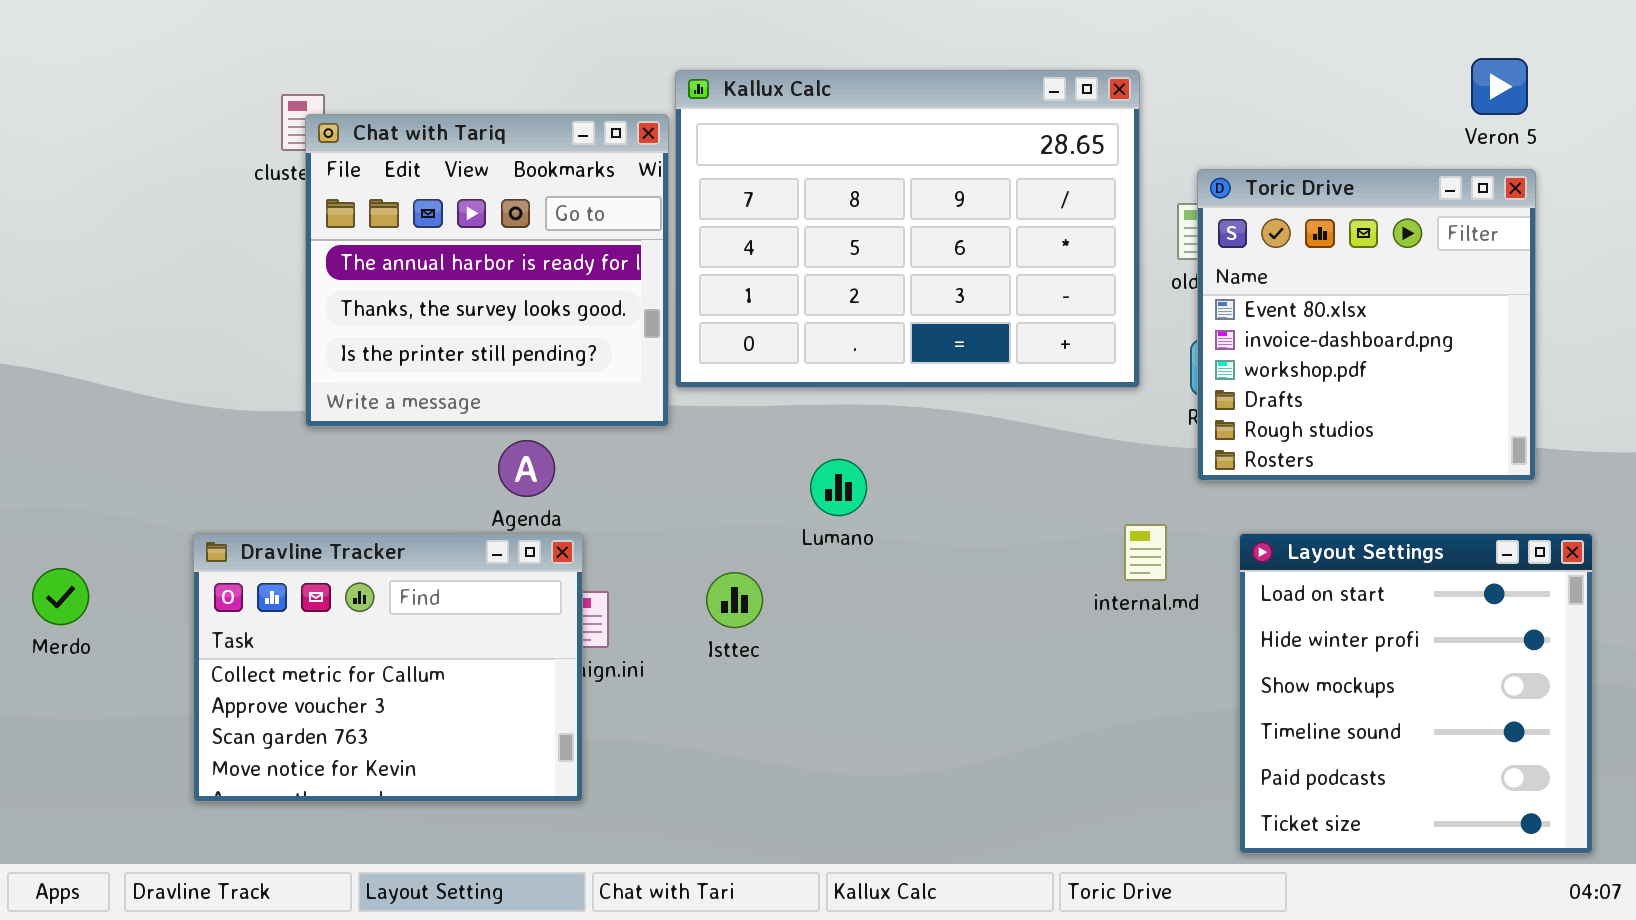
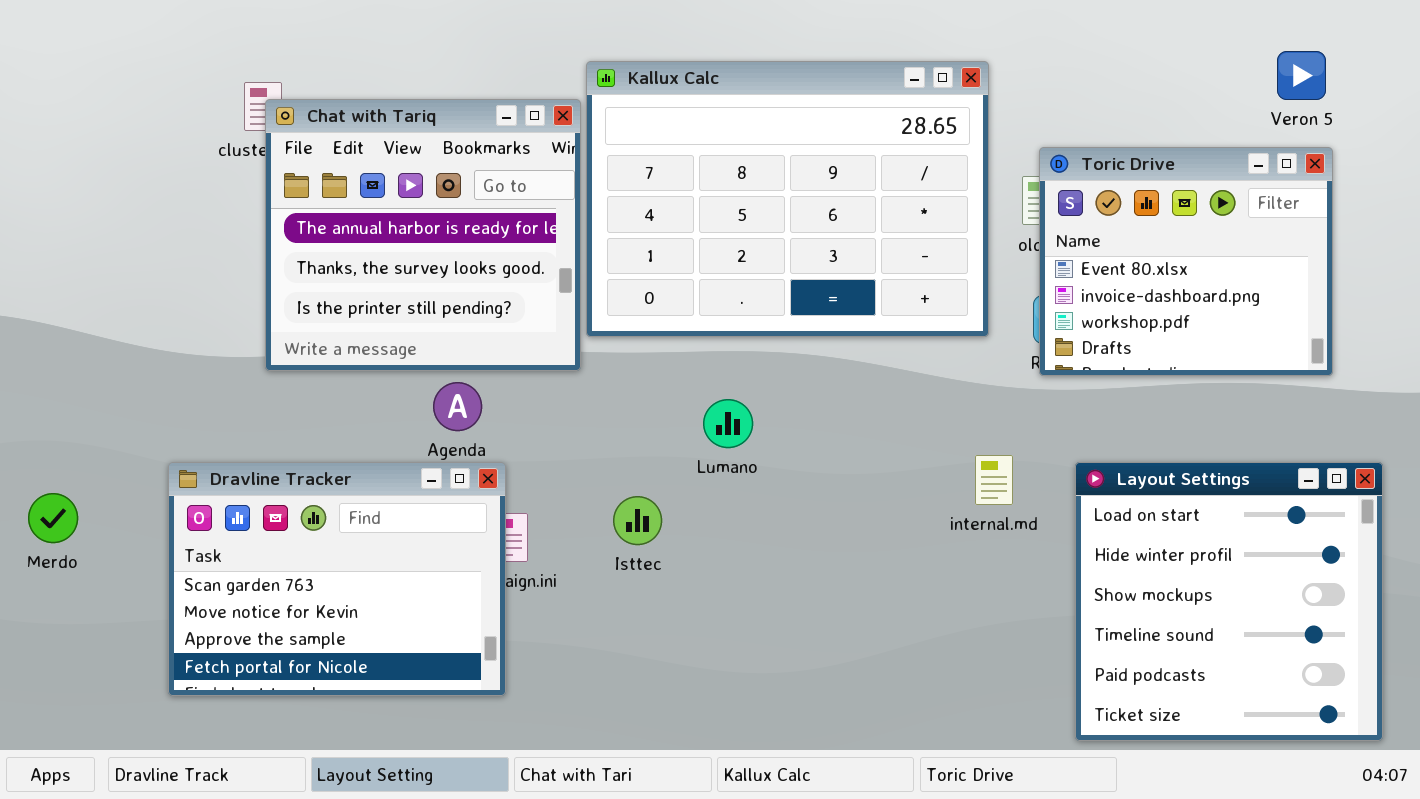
Toric Drive: [1197,169,1536,481] -> [1039,147,1333,376], resized
Dravline Tracker: [193,533,583,802] -> [168,462,506,696], scrolled down 2 rows

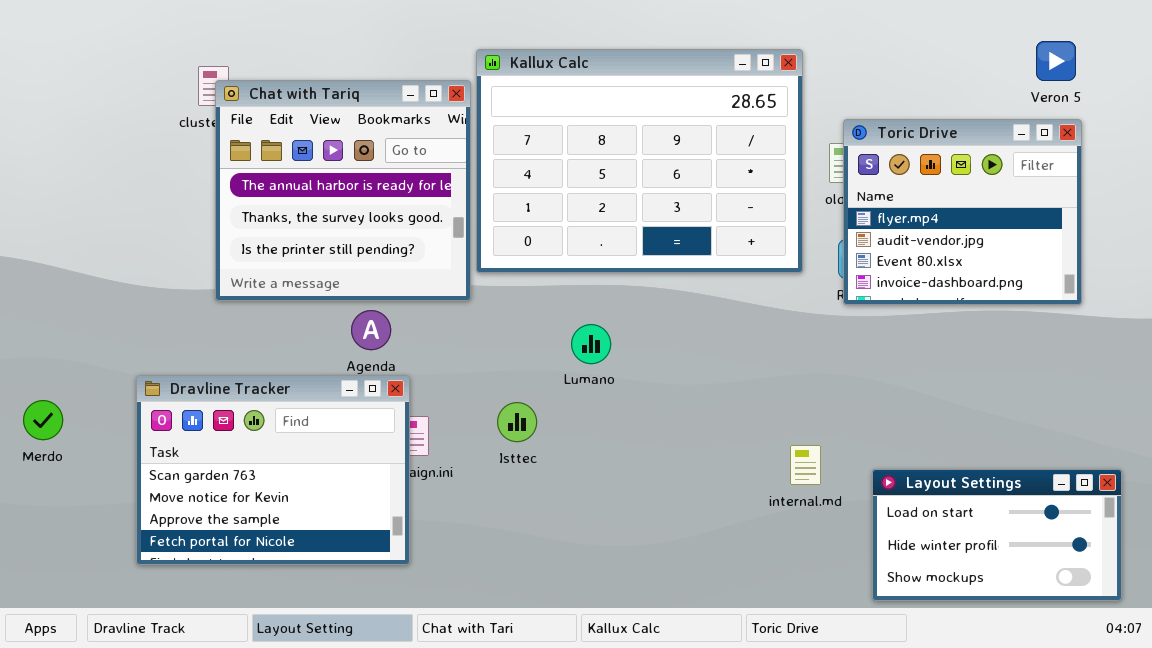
Toric Drive: [1039,147,1333,376] -> [843,119,1082,305], scrolled up 2 rows
internal.md: [975,455,1013,505] -> [790,445,821,485], moved
Layout Settings: [1075,462,1383,741] -> [872,469,1122,601], resized

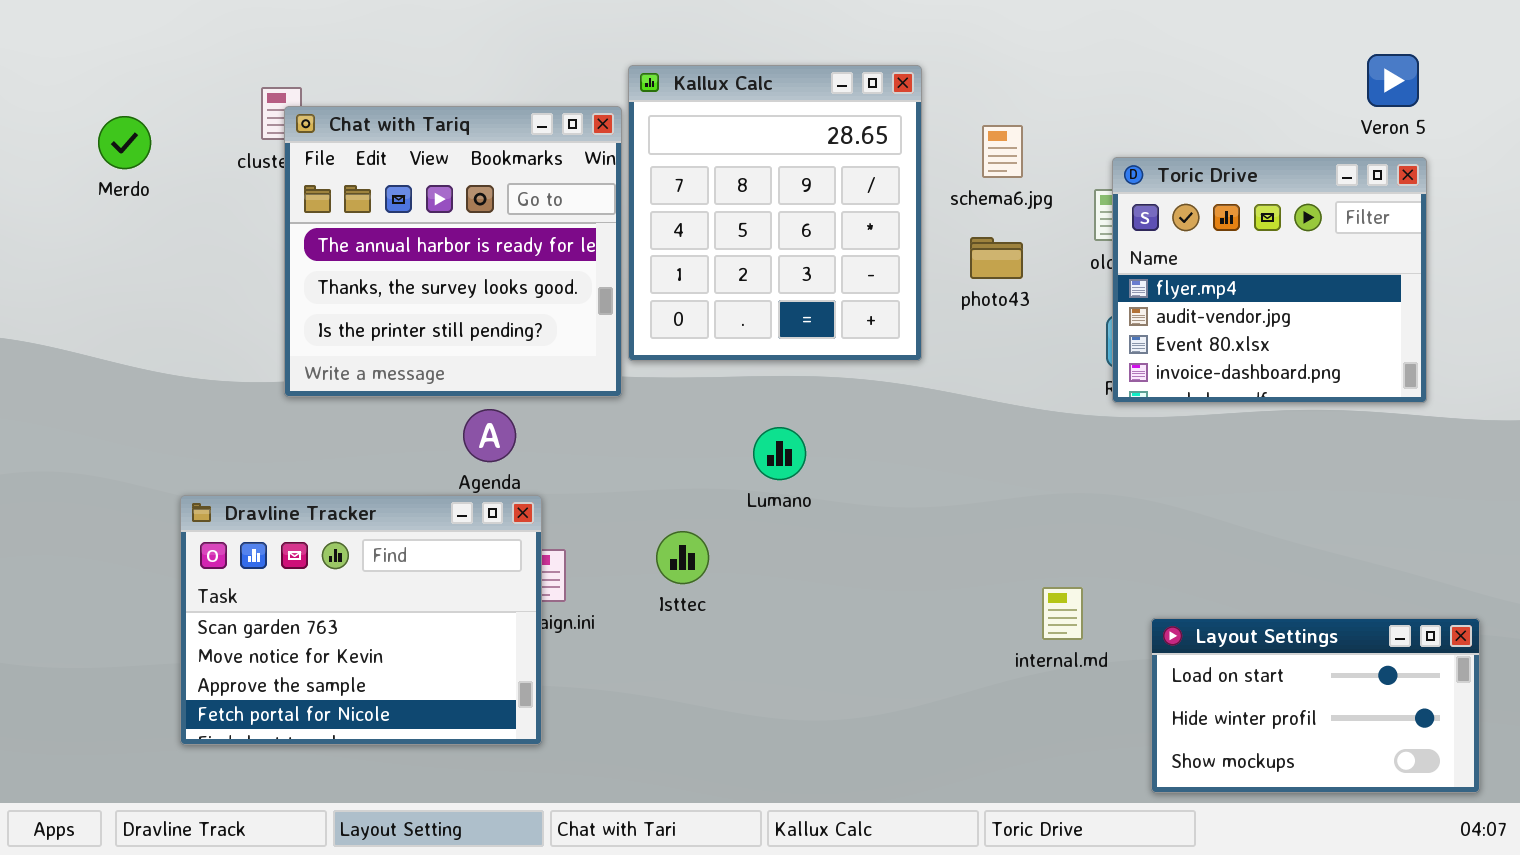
Kallux Calc: [476,49,803,273] -> [628,65,922,361], resized
Merdo: [23,400,63,440] -> [98,116,151,169], moved

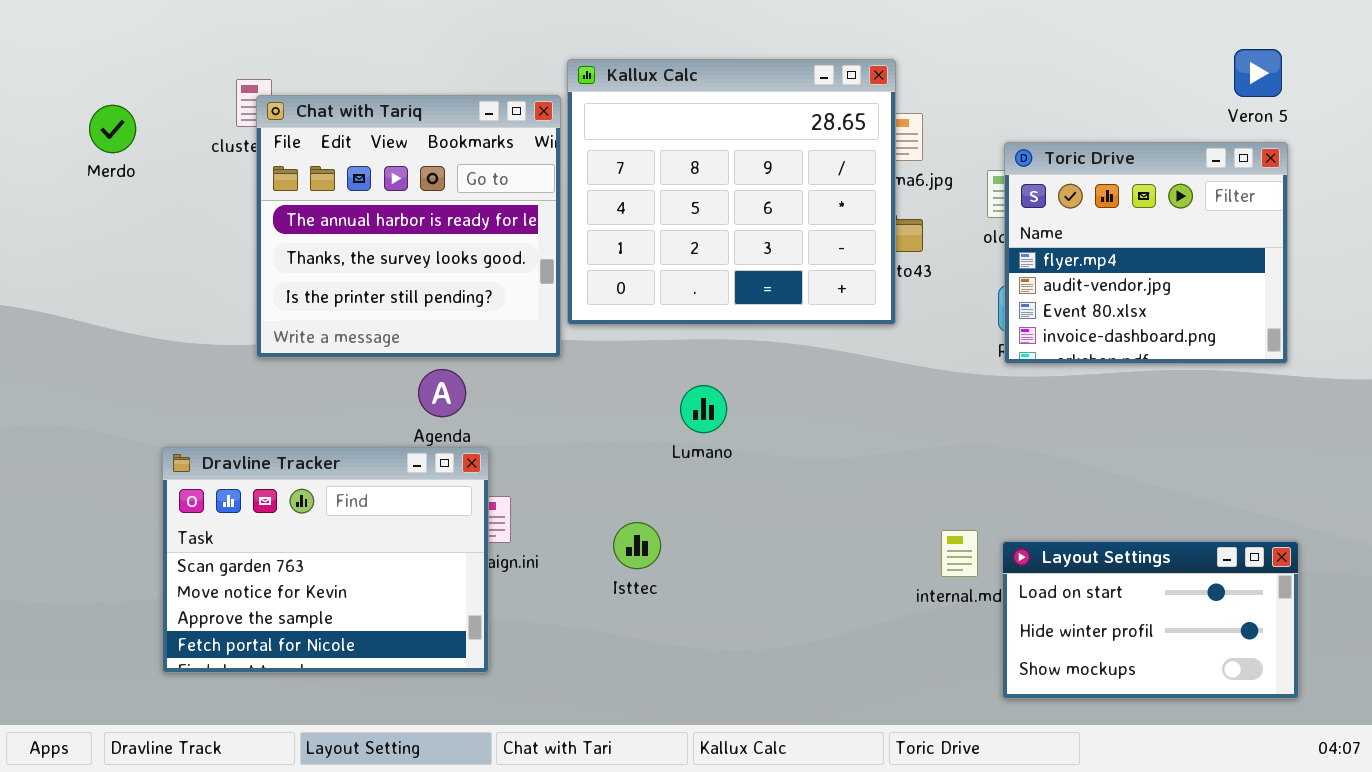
Kallux Calc: [628,65,922,361] -> [567,59,896,325], resized
Isttec: [656,531,709,584] -> [613,522,661,569], moved
Layout Settings: [1151,618,1480,793] -> [1002,541,1299,699], moved

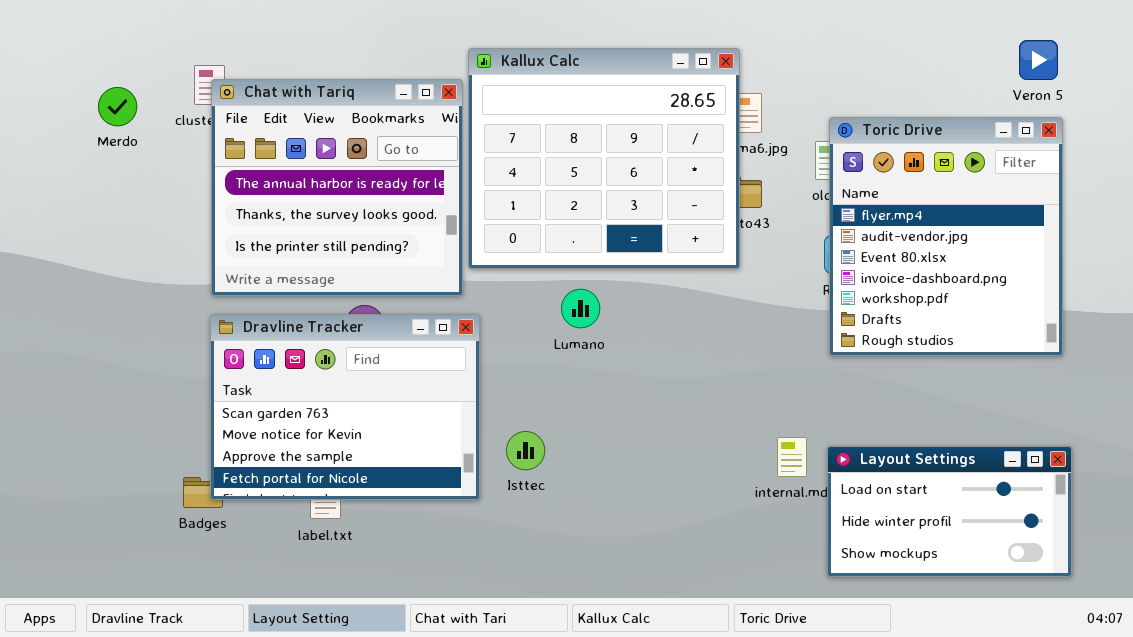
Merdo: [89,105,136,153] -> [98,87,137,126], moved
Toric Drive: [1004,142,1288,364] -> [829,117,1063,356], resized
Lumano: [680,385,727,433] -> [561,289,600,328], moved
Dravline Tracker: [162,447,489,673] -> [210,314,480,500], moved

